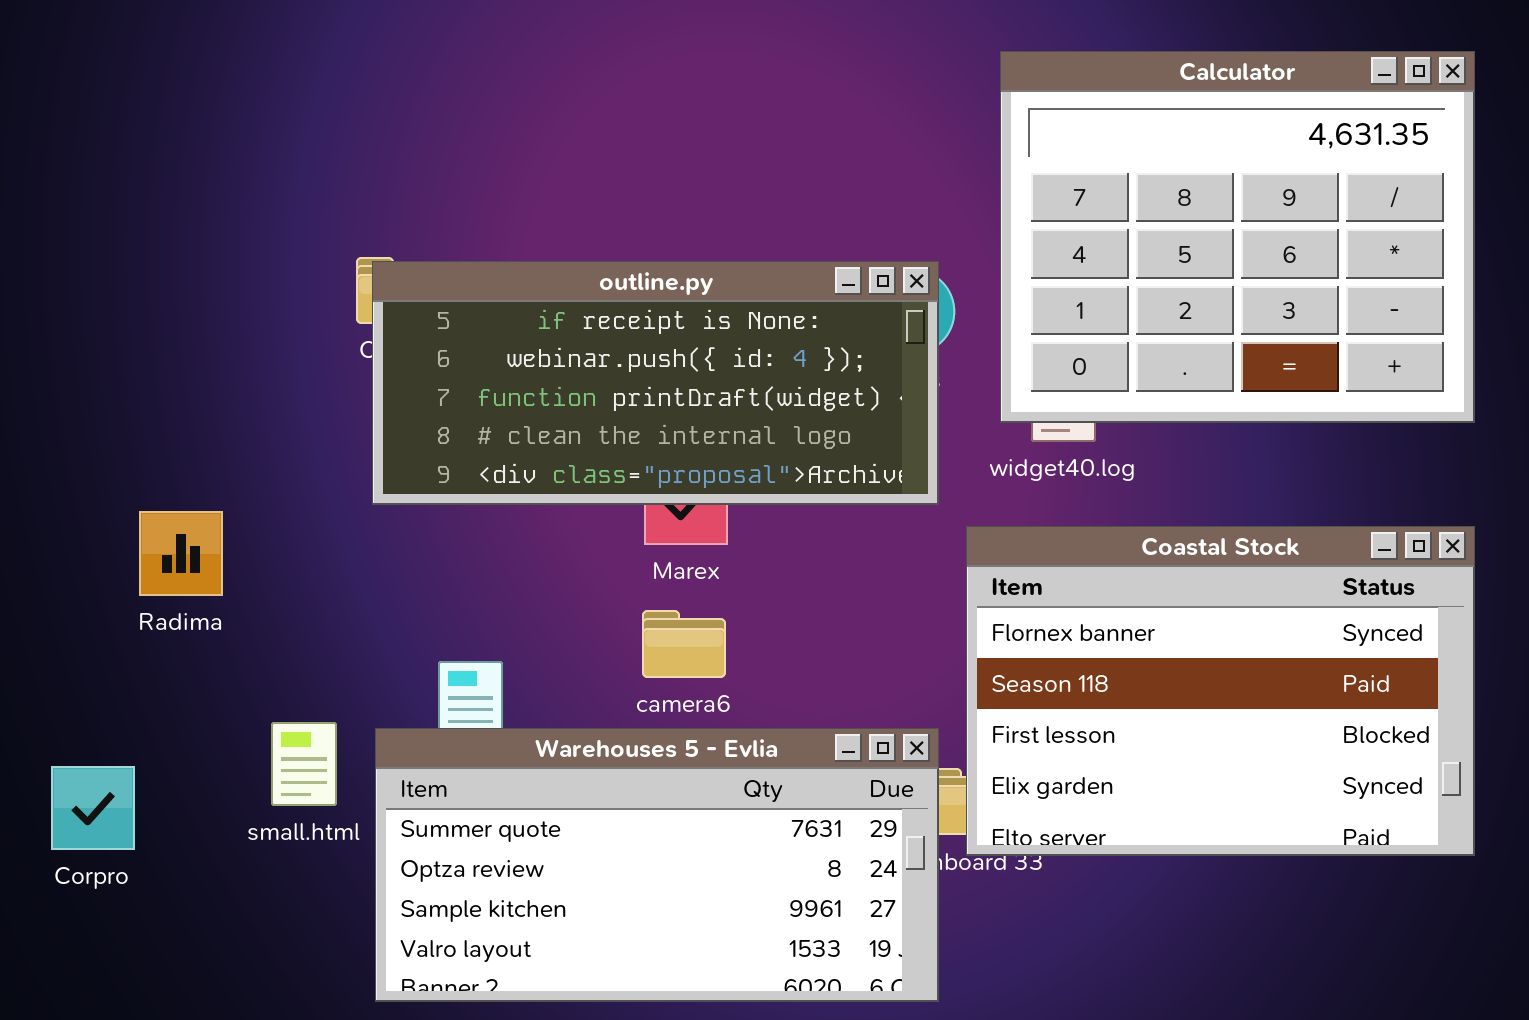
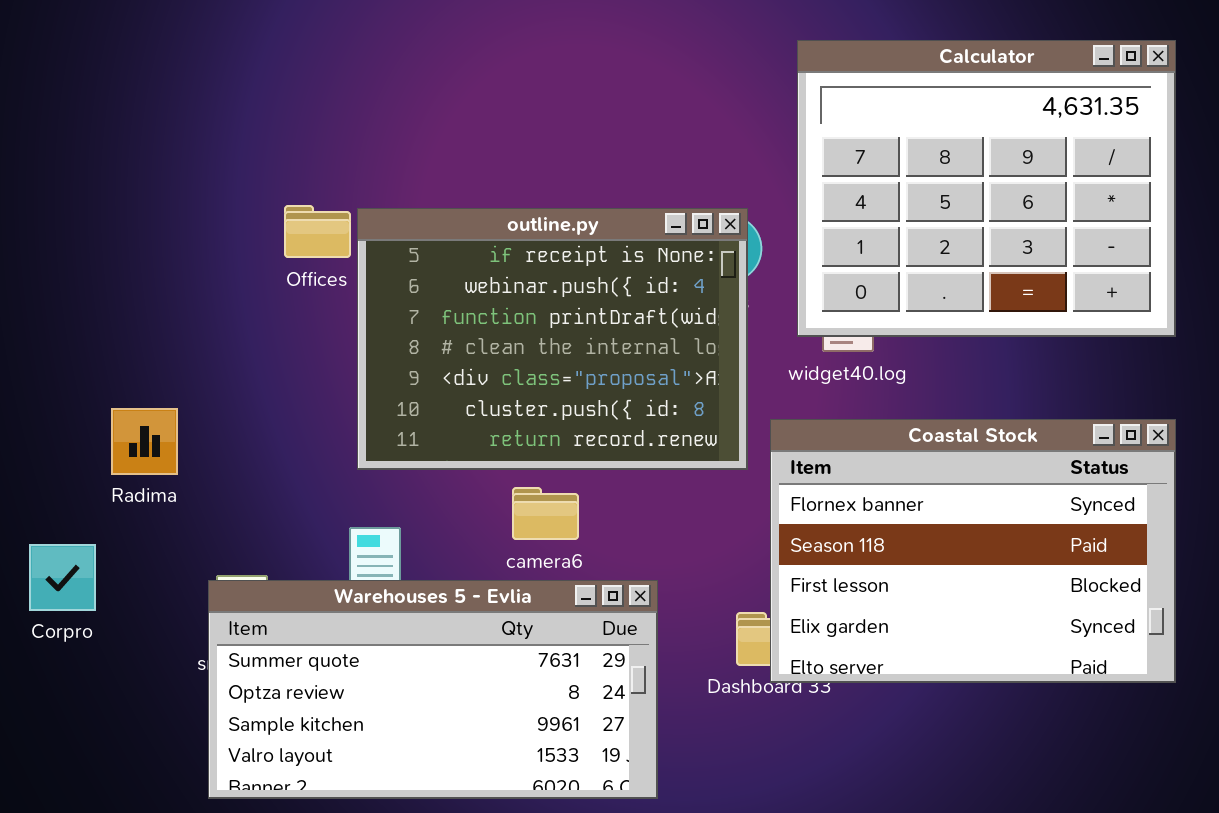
outline.py: [372,261,939,505] -> [357,208,748,470], resized
Warehouses 5 - Evlia: [375,728,939,1002] -> [208,580,658,799], moved
Corpro: [51,766,135,850] -> [29,544,96,611], moved

